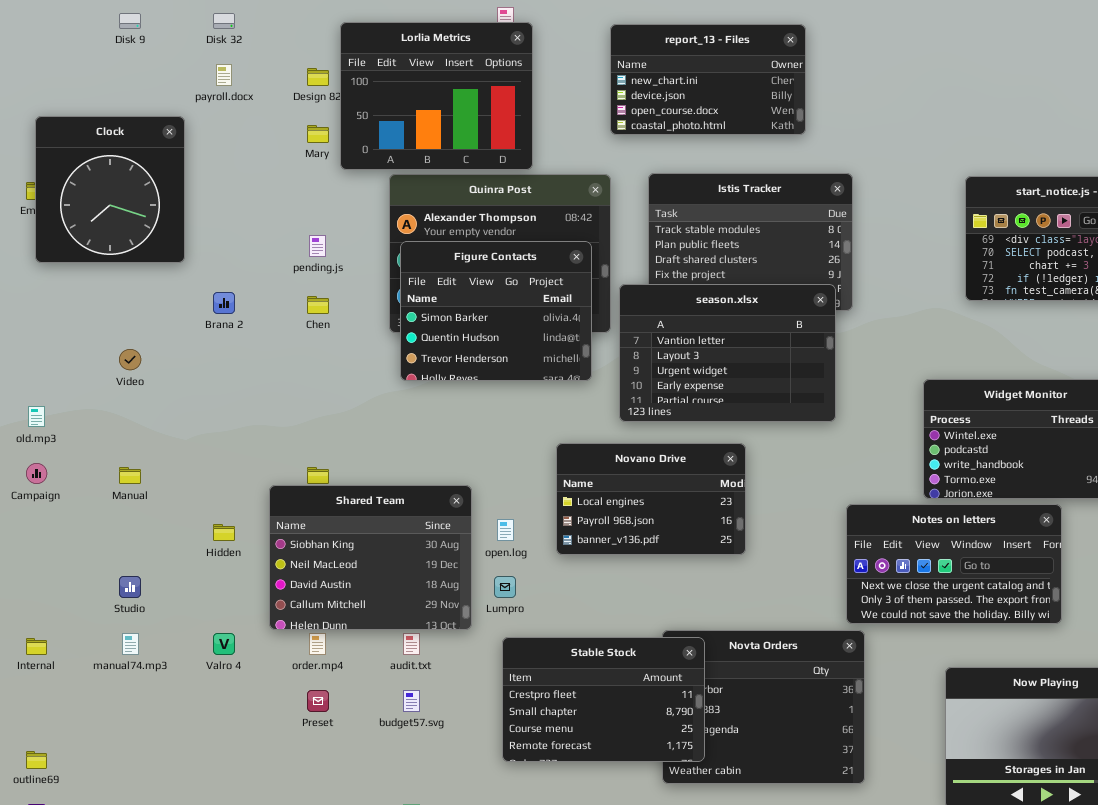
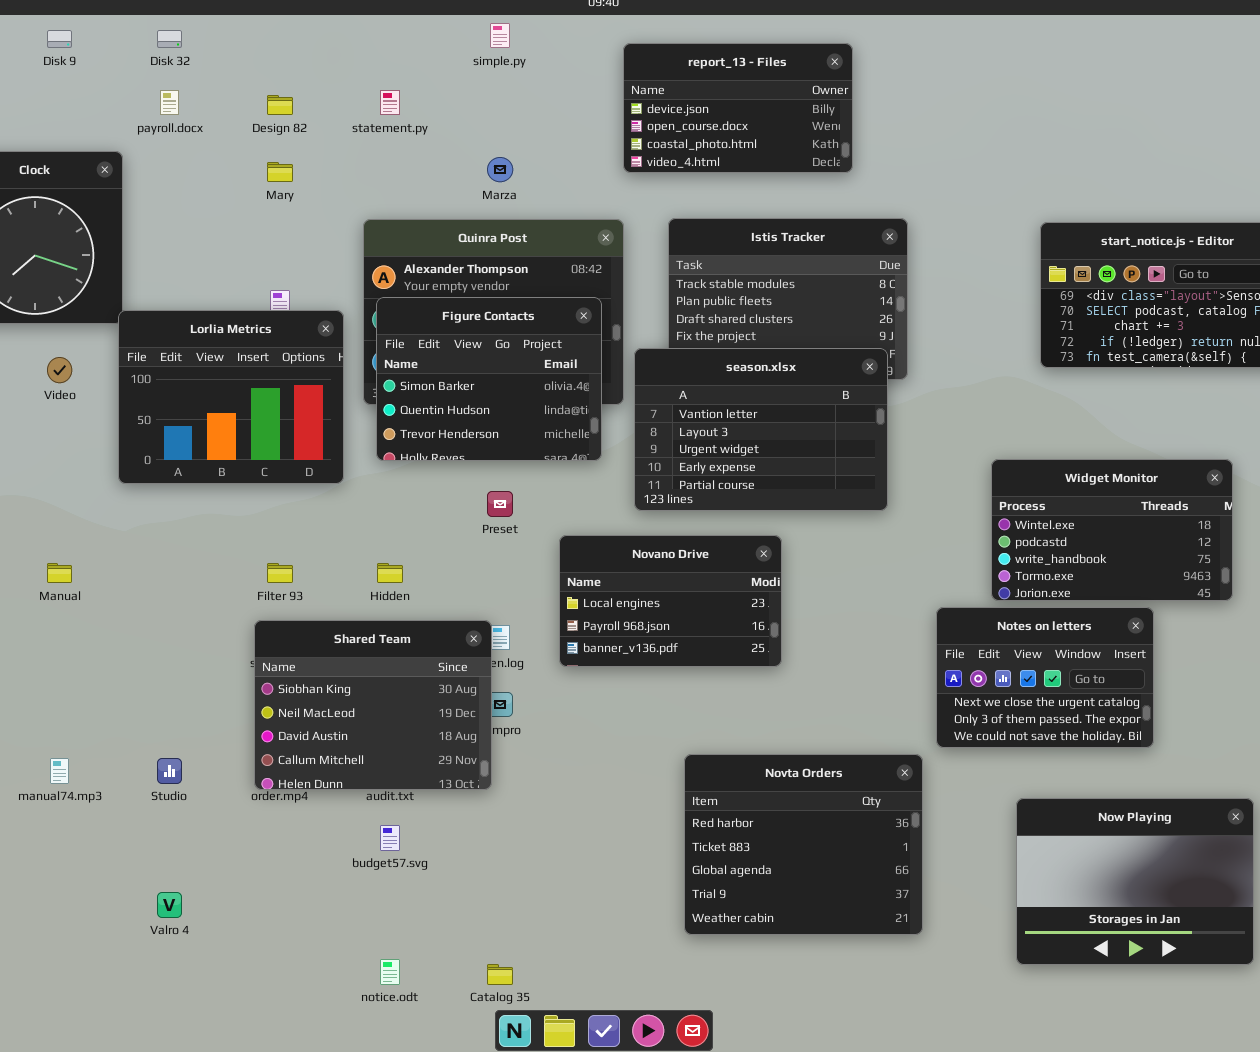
Lorlia Metrics: [340,22,533,170] -> [118,310,344,484], moved
report_13 - Files: [610,24,806,135] -> [623,43,853,173], scrolled down 1 row
Video: [119,349,141,370] -> [47,357,72,383], moved
Shared Team: [269,485,472,630] -> [254,620,492,790], moved
Notes on letters: [846,504,1062,624] -> [936,607,1154,748], resized
Hidden: [213,524,235,541] -> [377,563,403,583], moved
Studio: [119,576,141,598] -> [157,758,182,784], moved
Valro 4: [213,633,235,655] -> [157,892,182,918], moved
Stable Stock: [502,637,705,762] -> none, closed
Preset: [307,690,329,712] -> [487,491,513,517], moved

